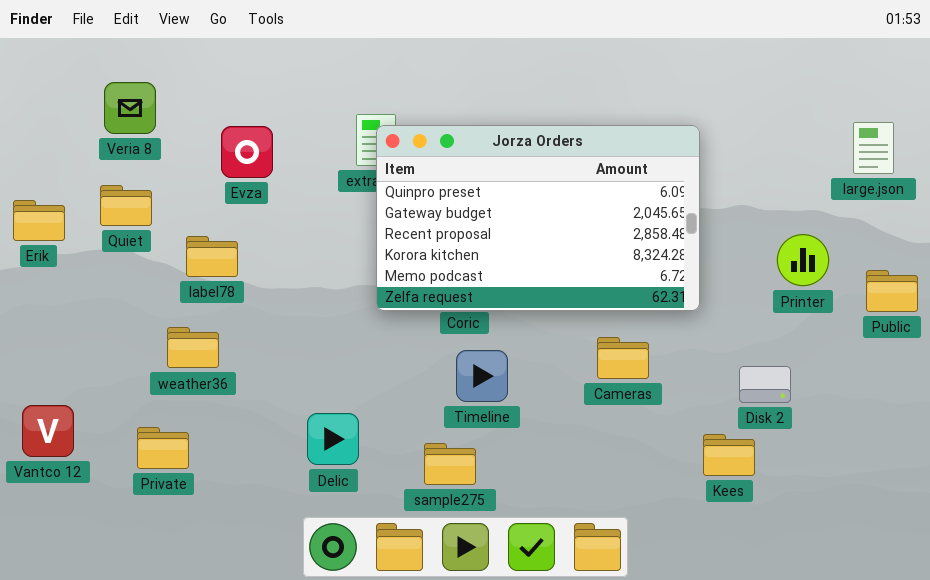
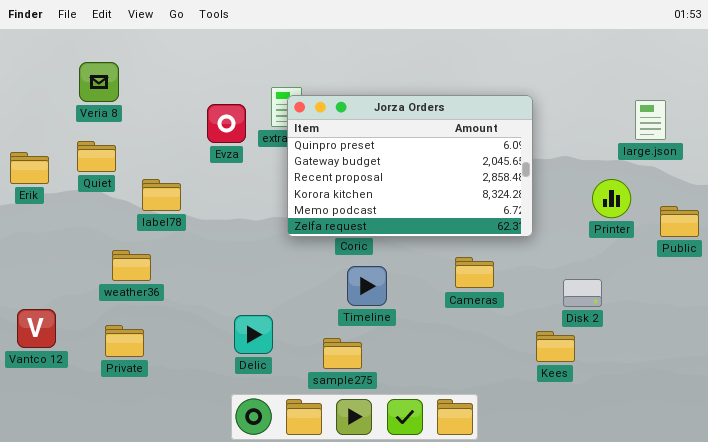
large.json: [853,122,894,174] -> [635,100,666,140], moved
Evza: [221,126,273,178] -> [207,104,246,143], moved
weather36: [167,327,219,368] -> [112,250,151,281], moved

